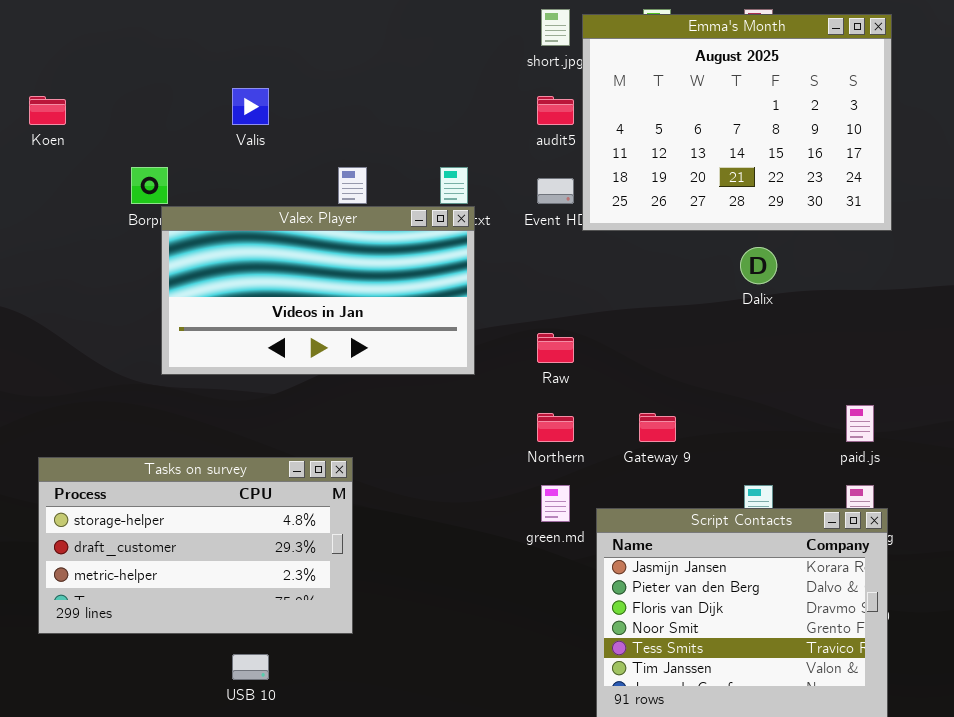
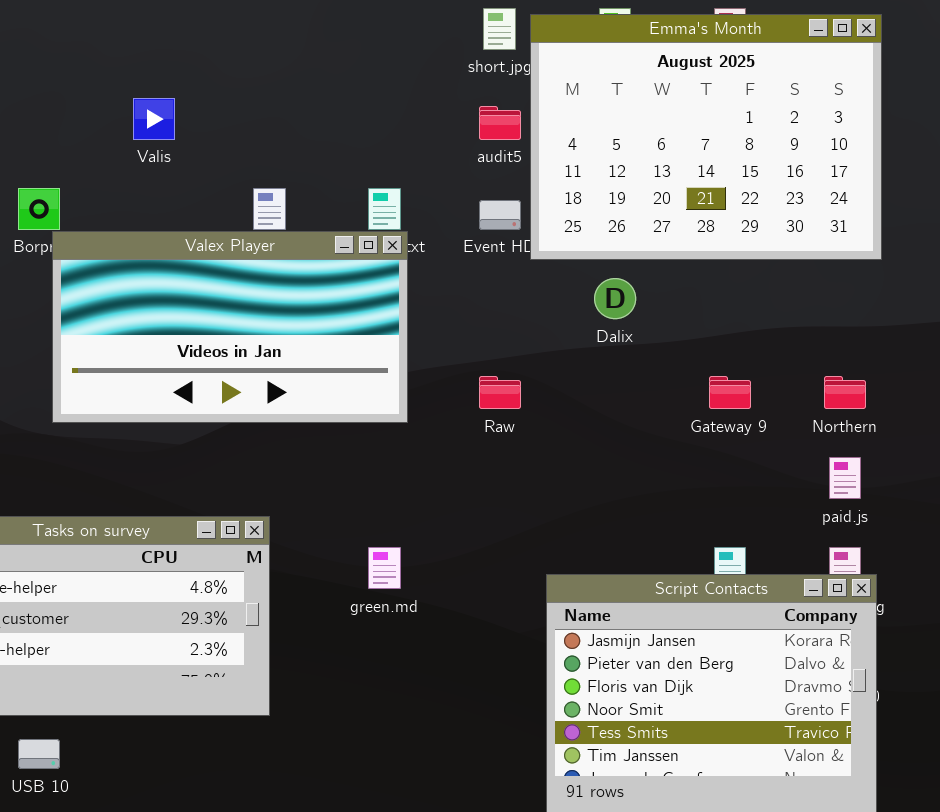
Dalix: [740,247,777,284] -> [594,278,636,319], moved
Northern: [537,413,574,442] -> [824,376,866,409], moved
Gateway 9: [639,413,676,442] -> [709,376,751,409], moved
green.md: [541,485,570,522] -> [368,547,401,589], moved
USB 10: [232,654,269,680] -> [18,739,60,769], moved

